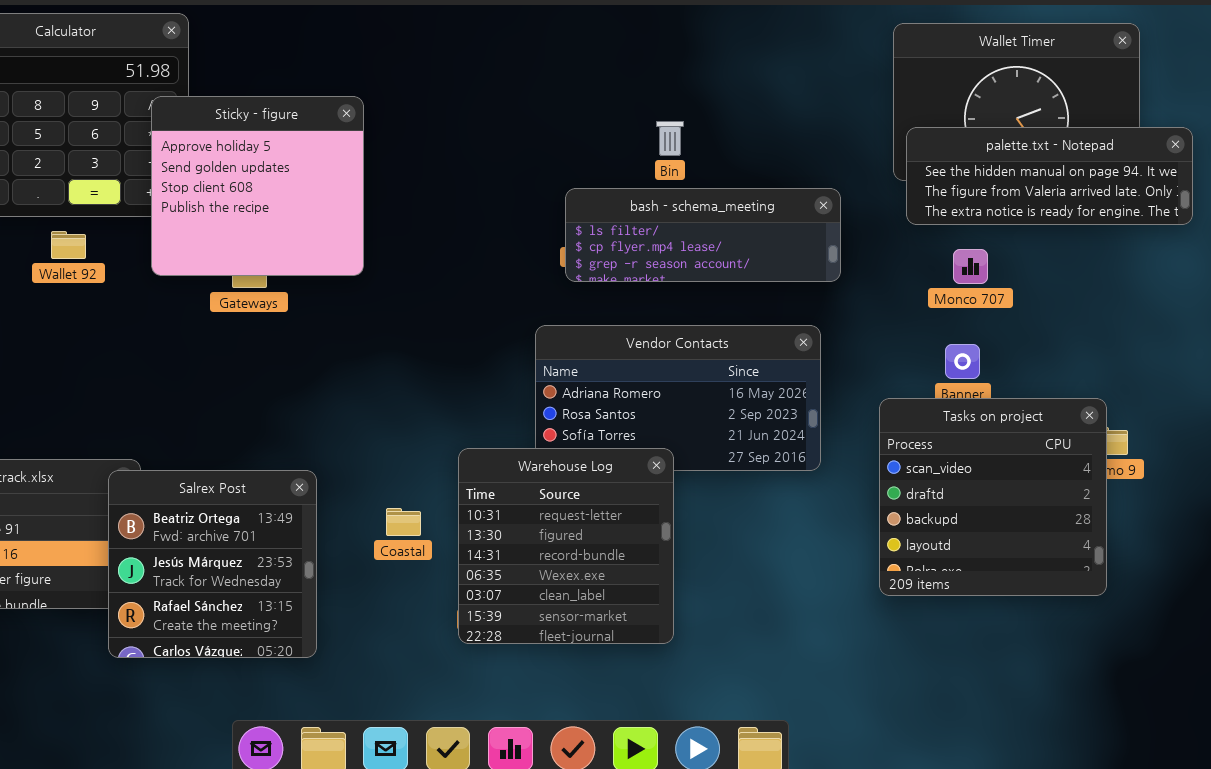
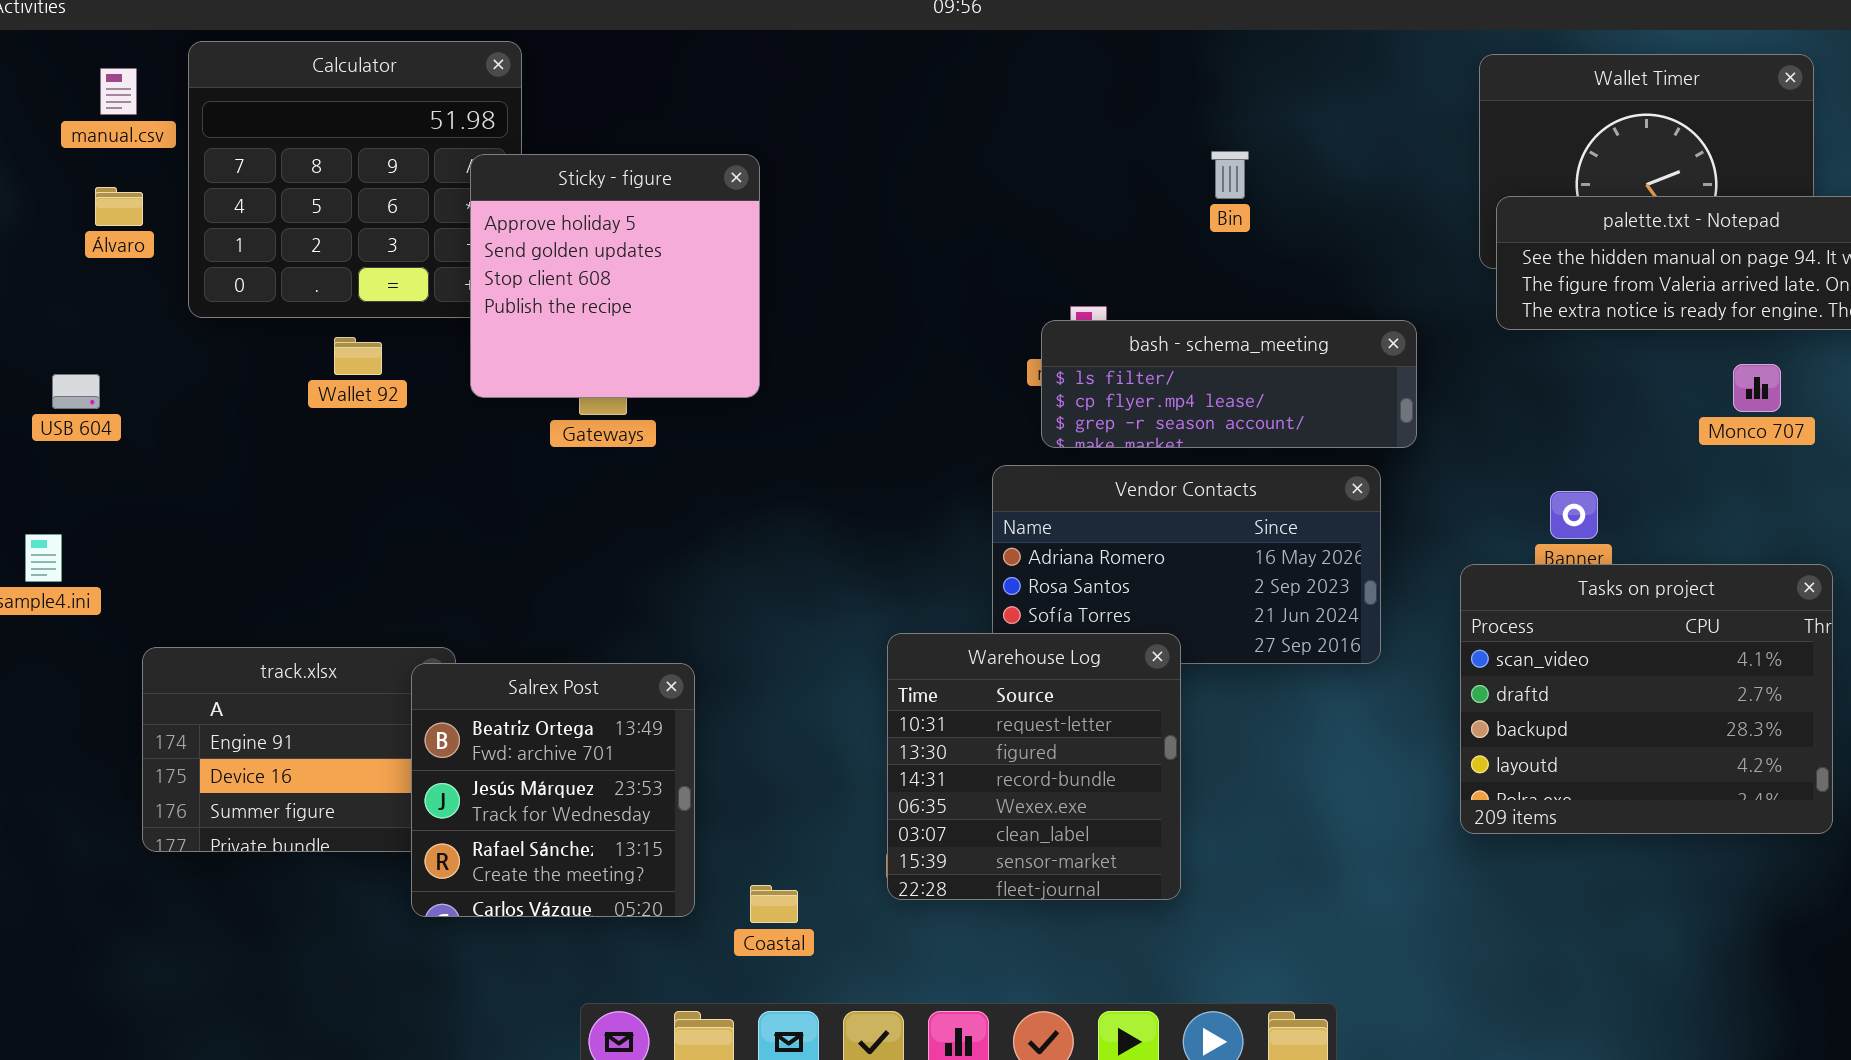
Bin: [656,121,684,156] -> [1211,151,1249,199], moved
bash - schema_meeting: [565,188,841,282] -> [1041,320,1417,448], moved
Monco 707: [953,249,988,284] -> [1733,364,1781,412], moved
Tasks on project: [879,398,1107,596] -> [1460,564,1833,834], resized
Coastal: [386,508,421,536] -> [750,885,798,923], moved

